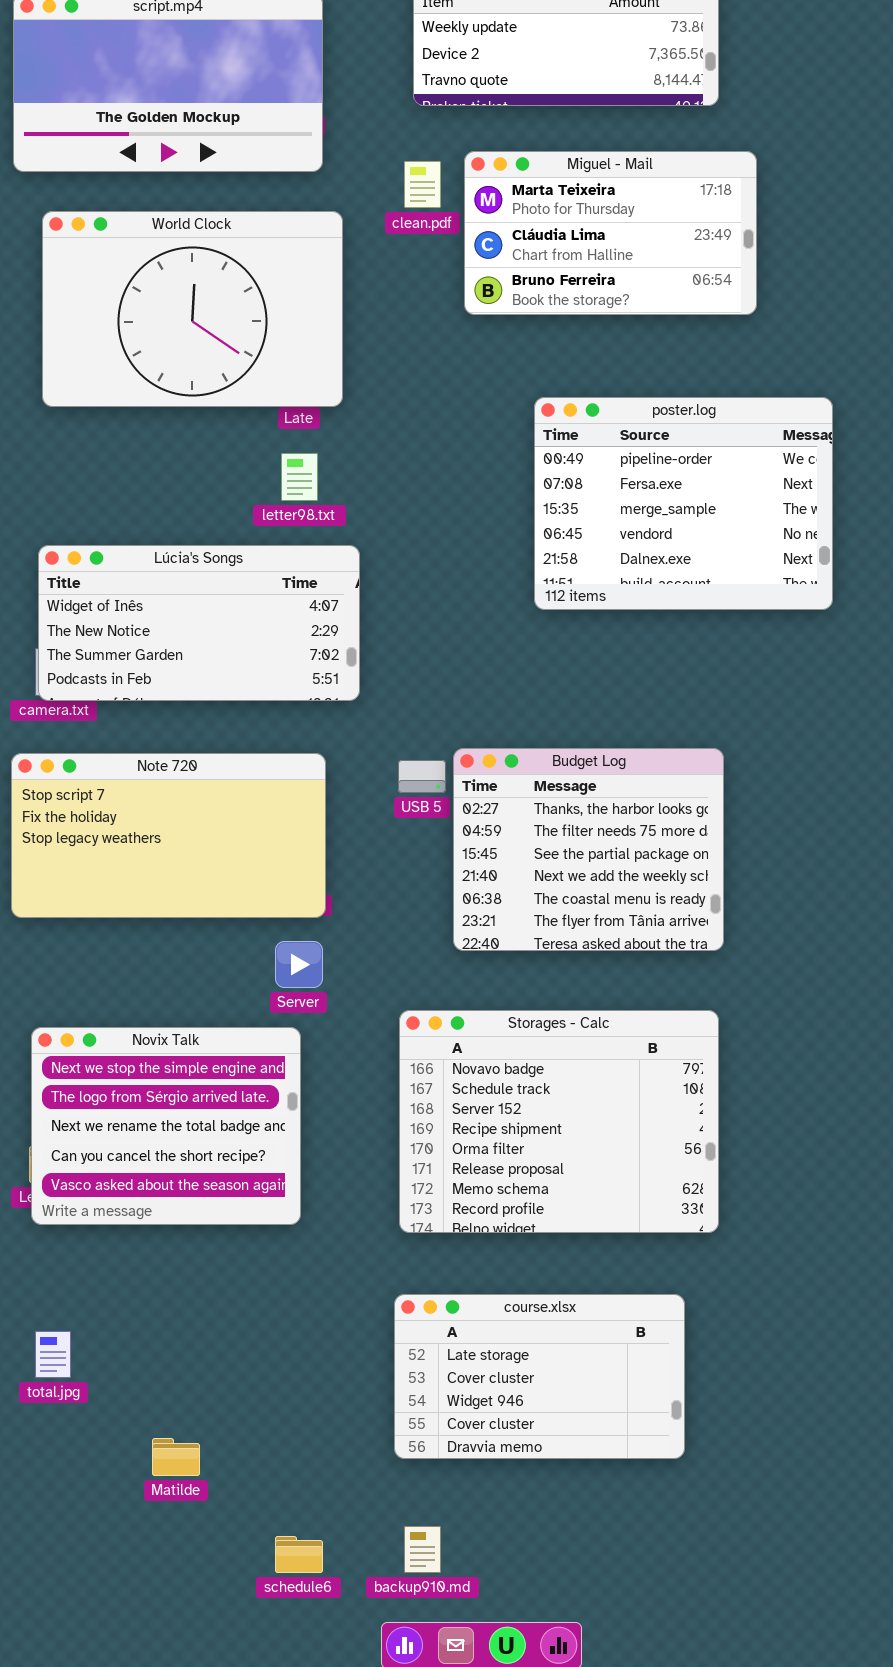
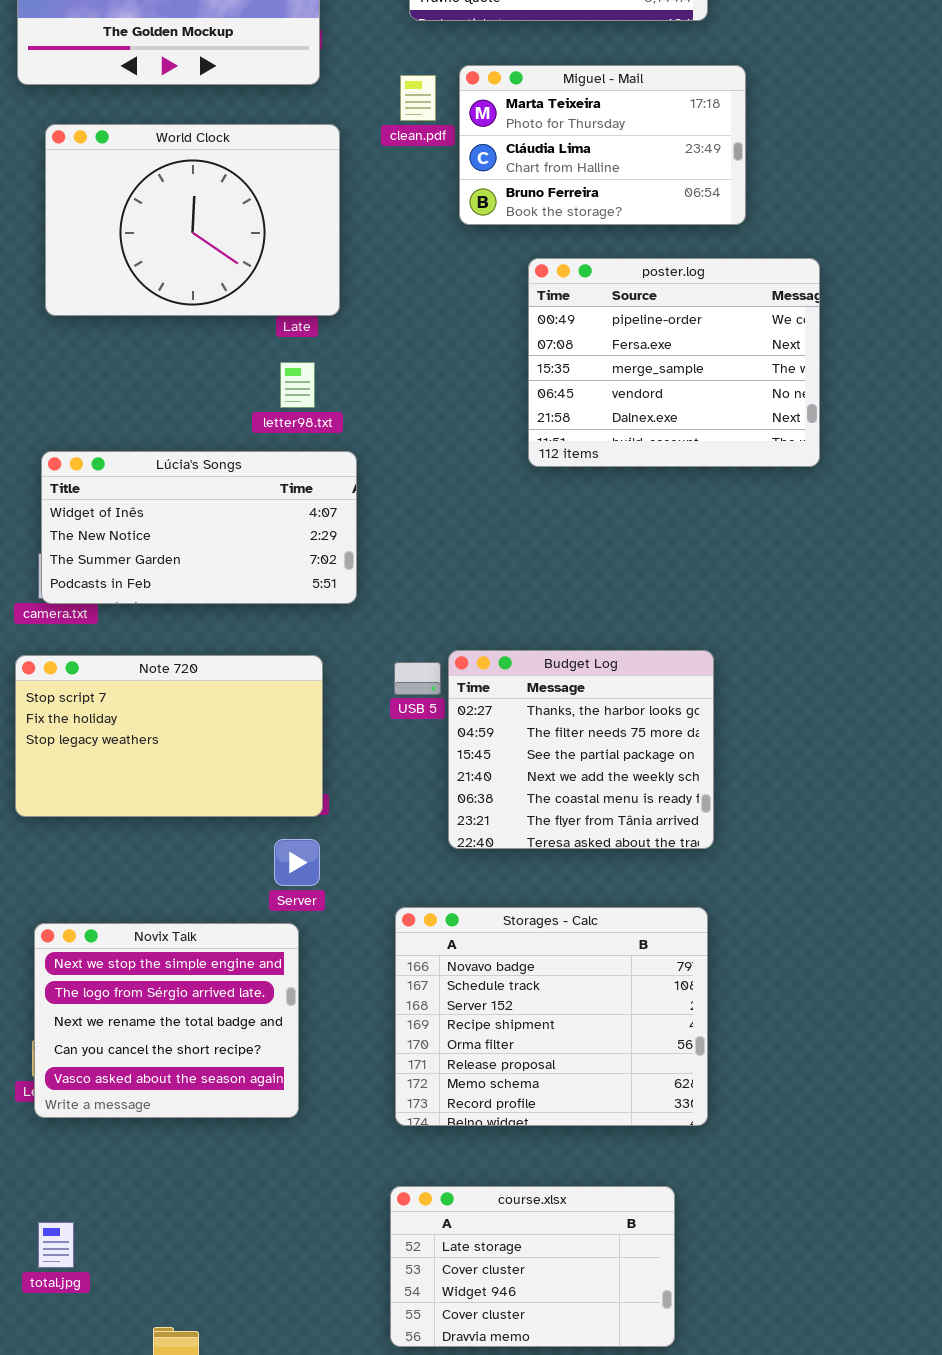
poster.log: [534,397,833,610] -> [528,258,820,467], moved

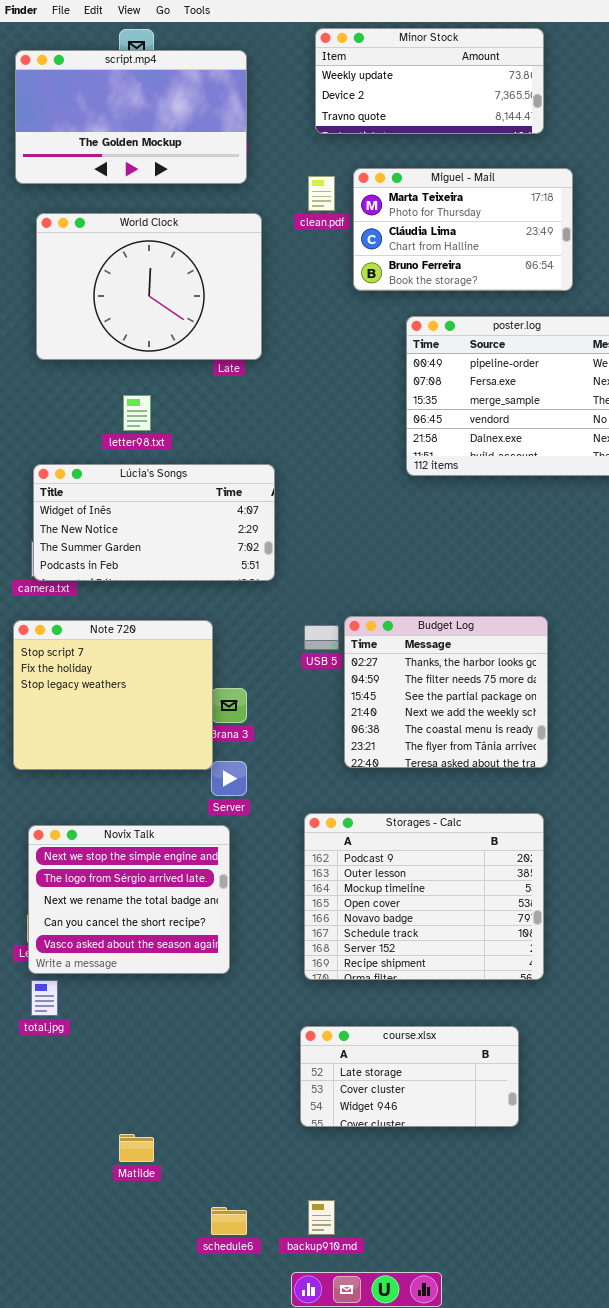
letter98.txt: [280,362,315,408] -> [123,395,151,431], moved
Note 720: [15,655,323,817] -> [13,620,213,770], resized
Storages - Calc: [395,907,708,1126] -> [304,813,544,980], scrolled up 4 rows
course.xlsx: [390,1186,675,1347] -> [300,1026,519,1127], resized
total.jpg: [38,1222,74,1268] -> [31,980,58,1016], moved

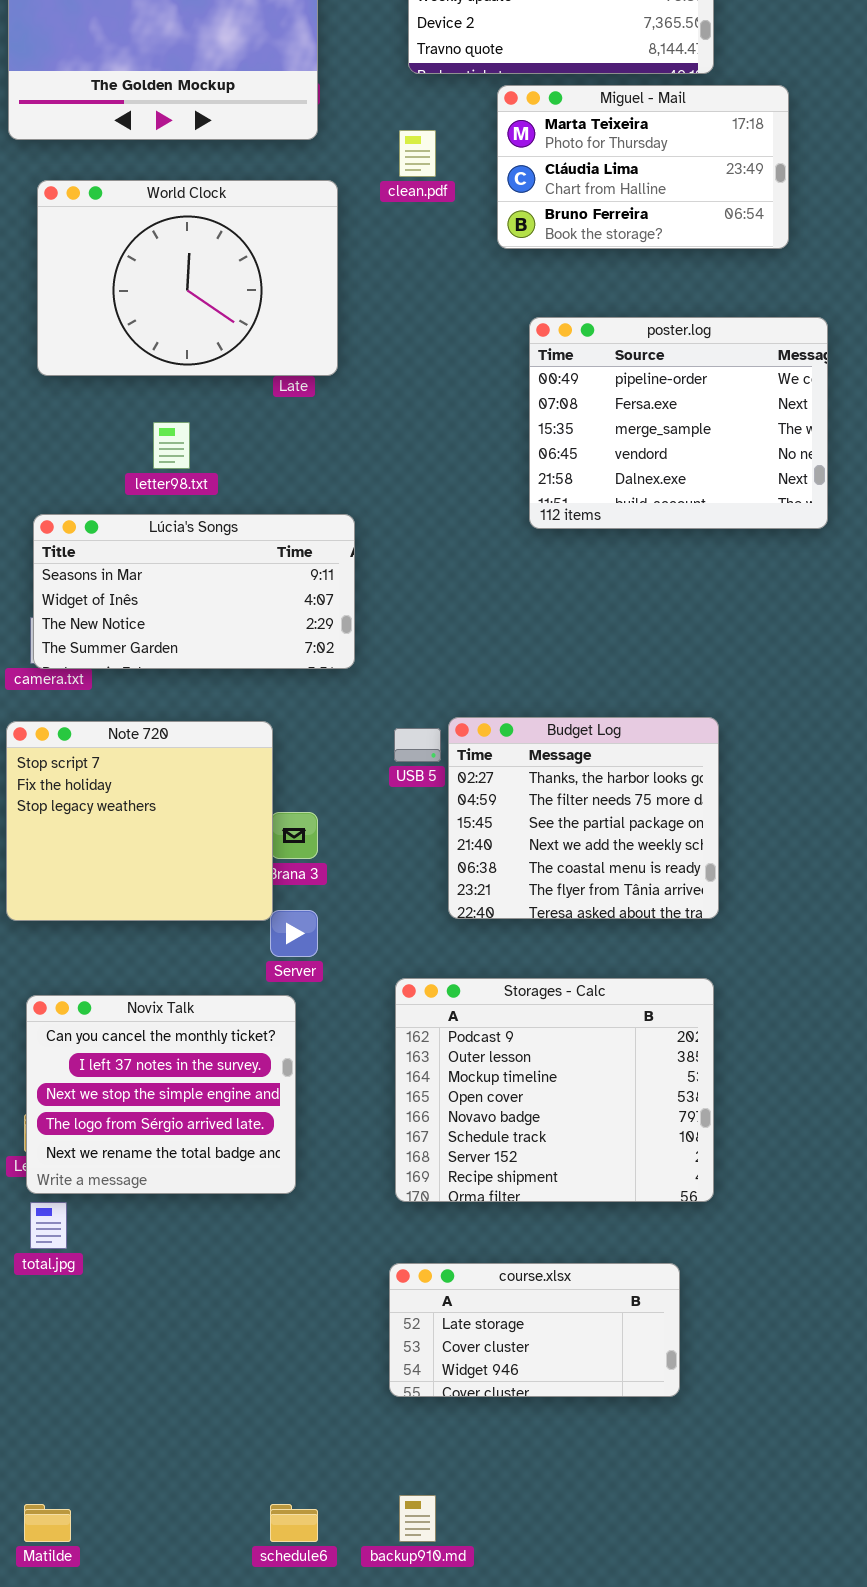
Miguel - Mail: [353,168,573,291] -> [497,85,789,249], moved
Lúcia's Songs: [33,464,275,581] -> [33,514,355,669], scrolled up 1 row
Novix Talk: [28,825,230,974] -> [26,995,296,1194], scrolled up 2 rows
Matilde: [119,1134,154,1162] -> [24,1504,71,1542], moved

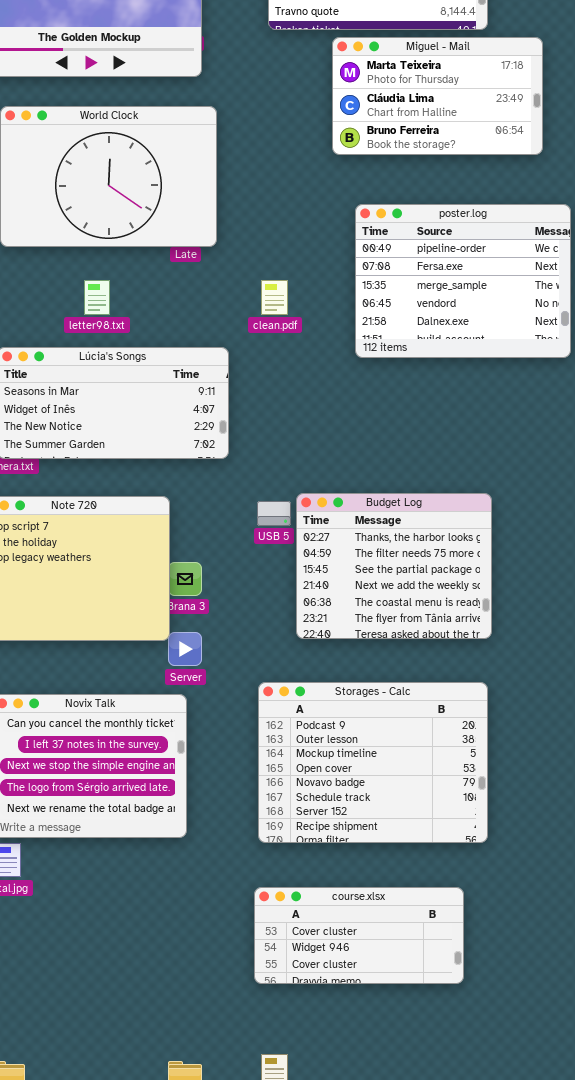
clean.pdf: [399,130,436,177] -> [261,280,288,315], moved
course.xlsx: [389,1263,680,1397] -> [254,887,464,984], scrolled down 1 row

